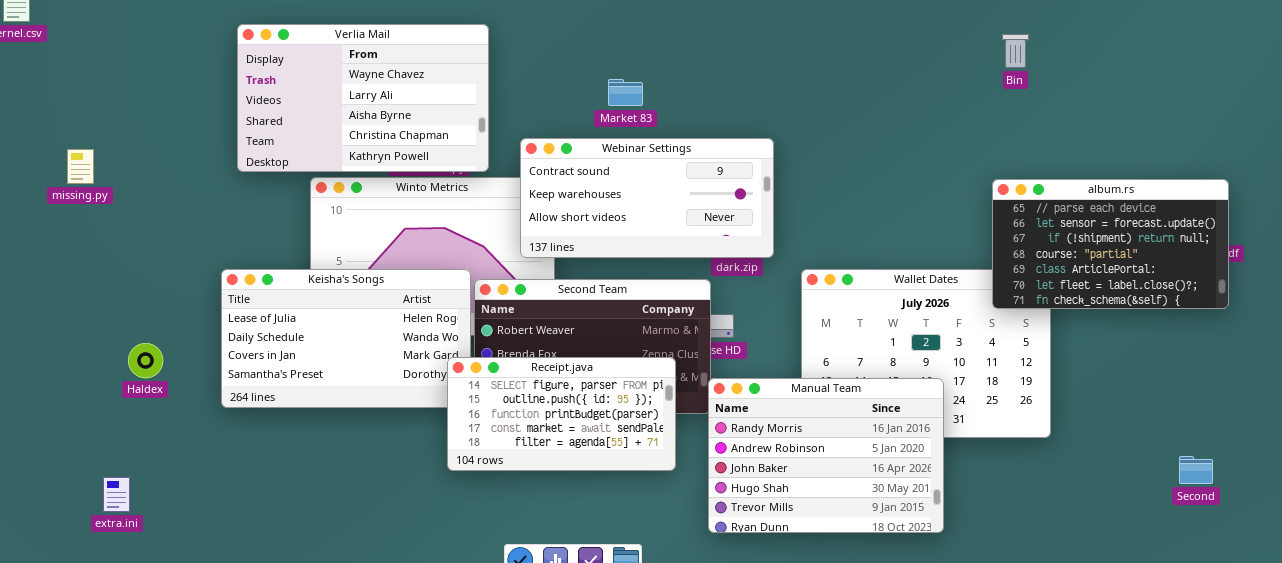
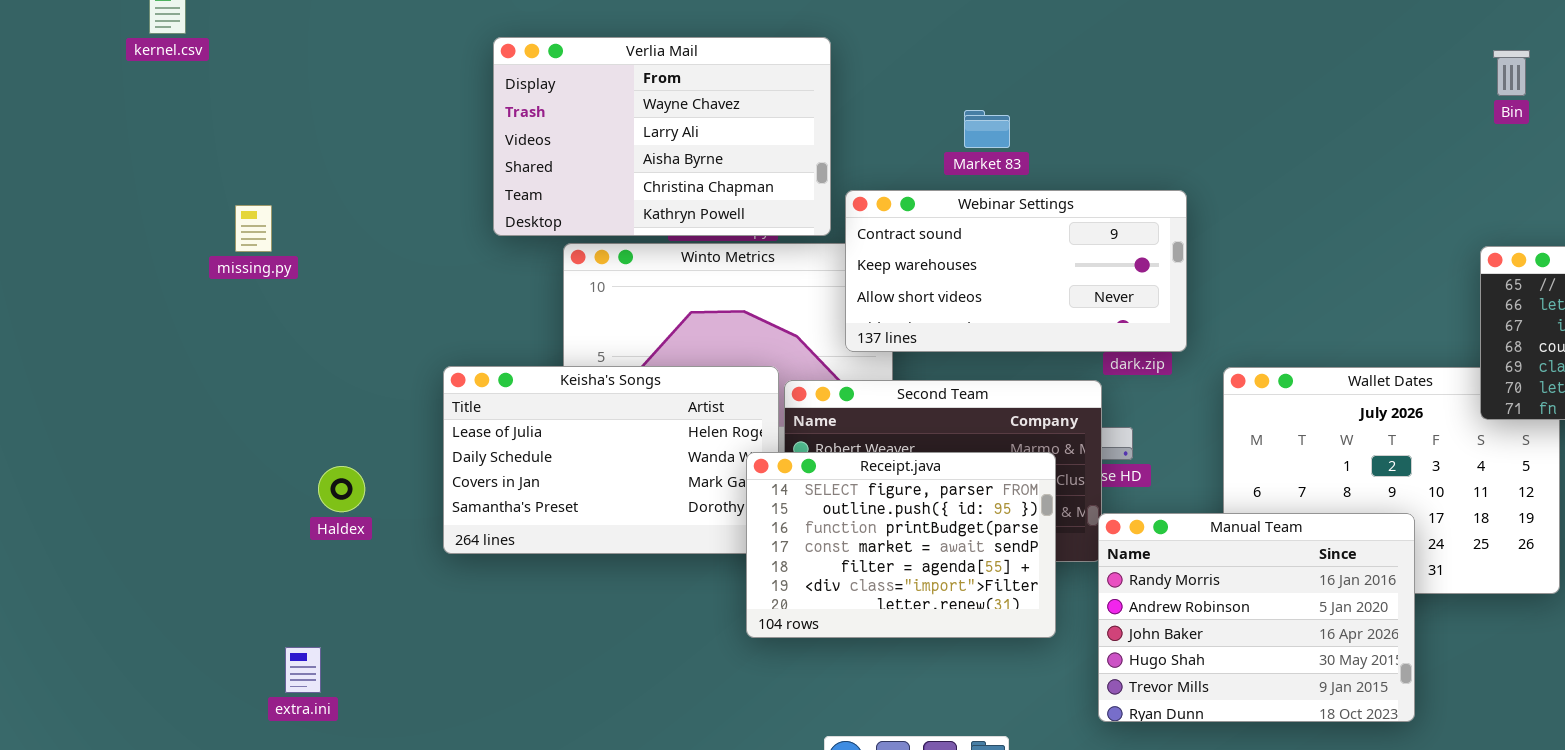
Verlia Mail: [237,24,489,172] -> [493,37,831,236], moved
Receipt.java: [447,357,676,471] -> [746,452,1056,638], resized

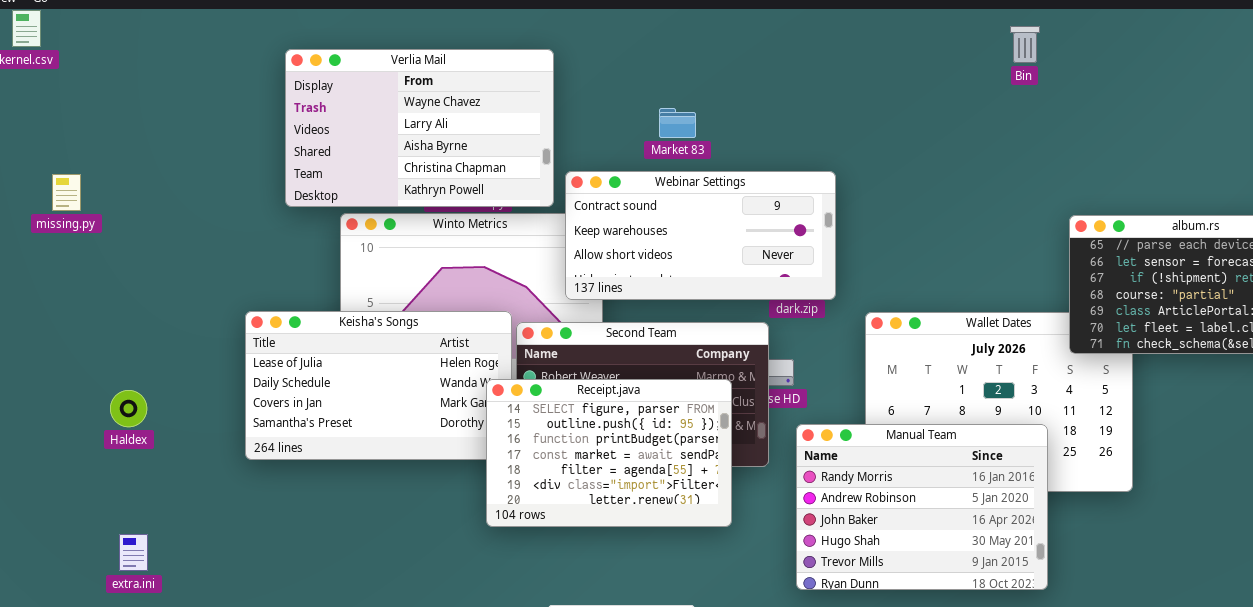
Bin: [1493,50,1530,96] -> [1010,26,1040,63], moved
missing.py: [235,205,272,252] -> [52,174,81,211], moved
Haldex: [318,466,365,512] -> [110,390,147,427], moved
Manual Team: [1098,513,1415,722] -> [796,424,1048,590], moved

